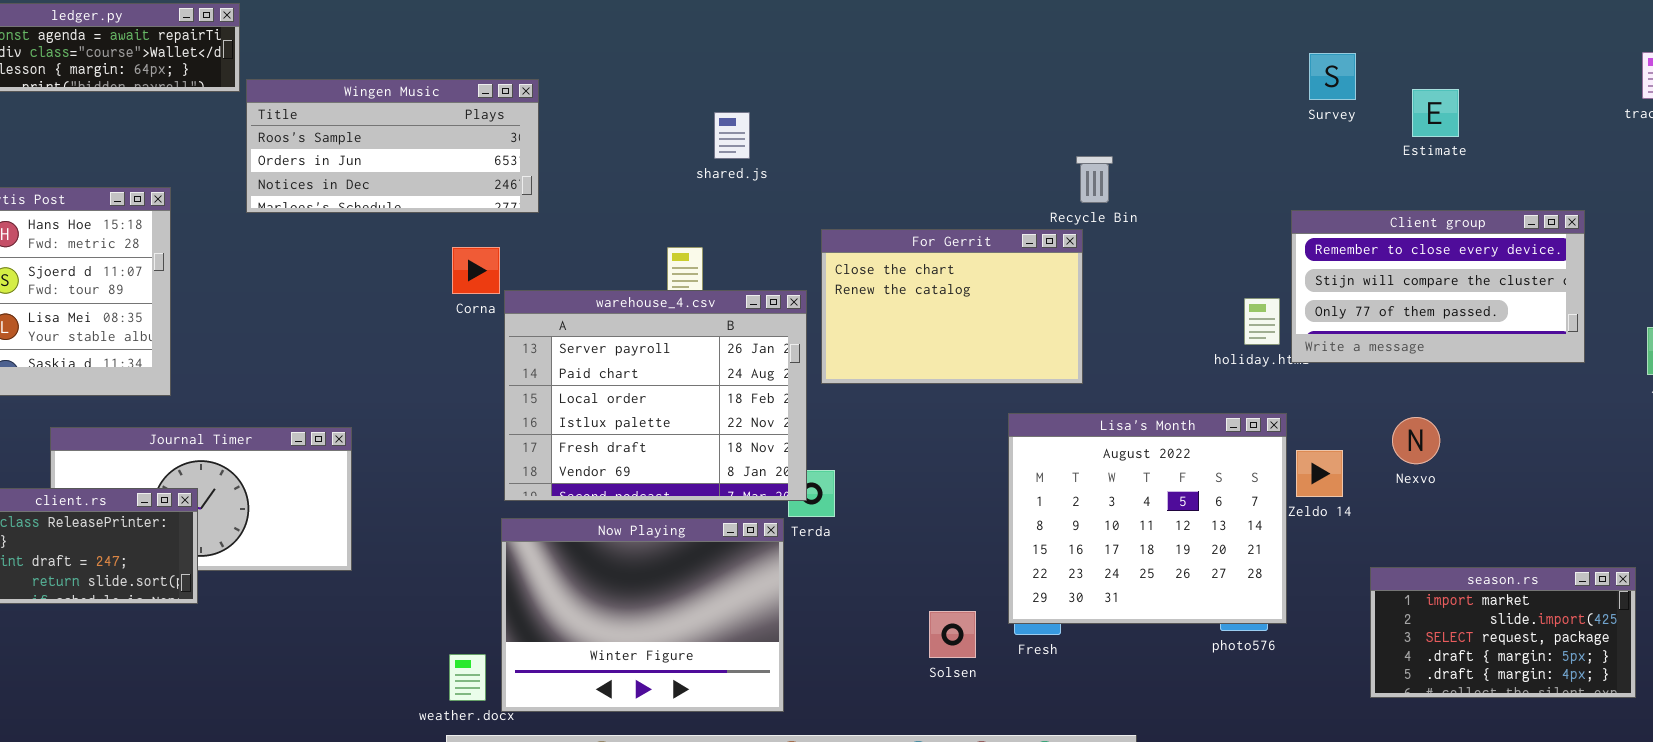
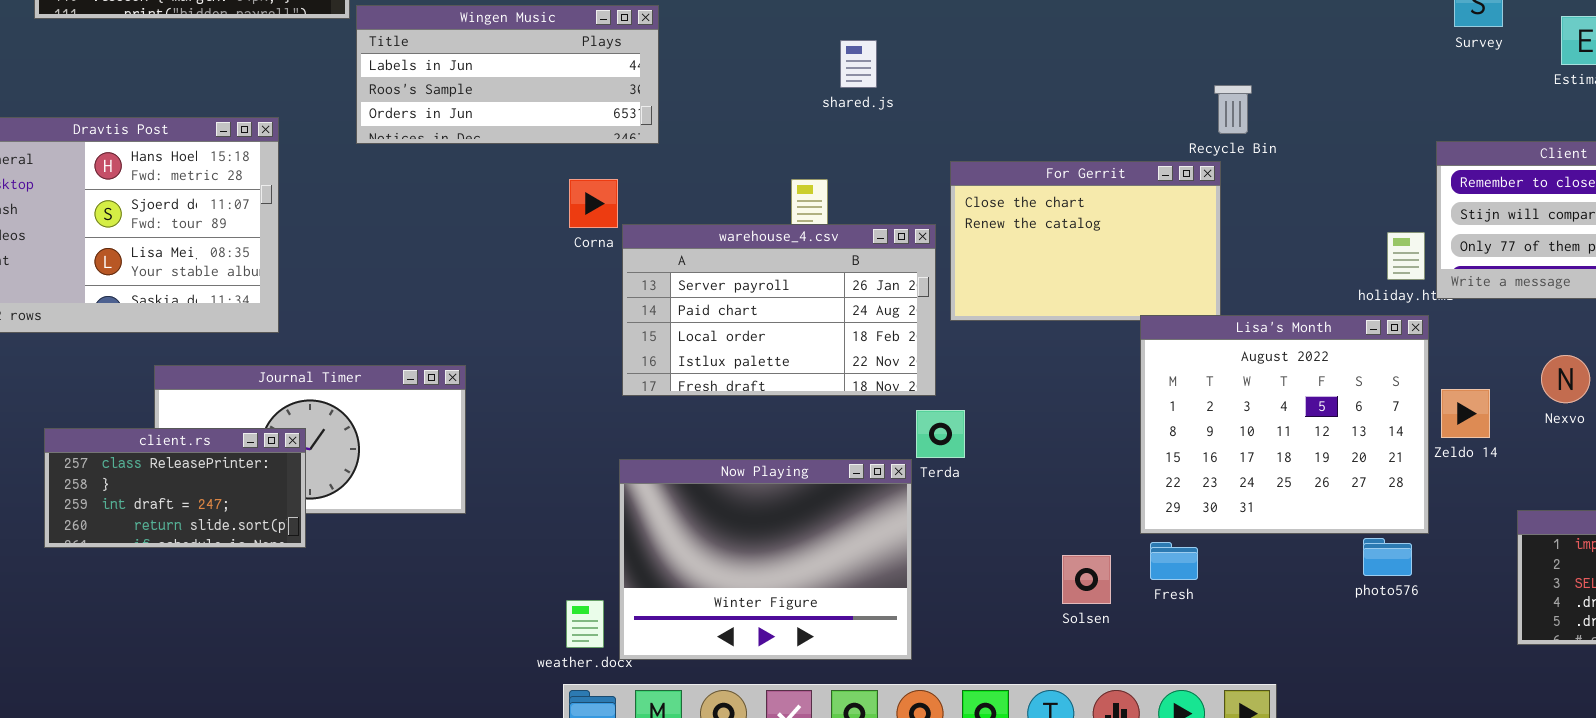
Wingen Music: [246,79,539,213] -> [356,5,659,144], scrolled up 1 row
warehouse_4.csv: [504,290,807,501] -> [622,224,936,396], resized
Lisa's Month: [1008,413,1287,624] -> [1140,315,1429,534], moved

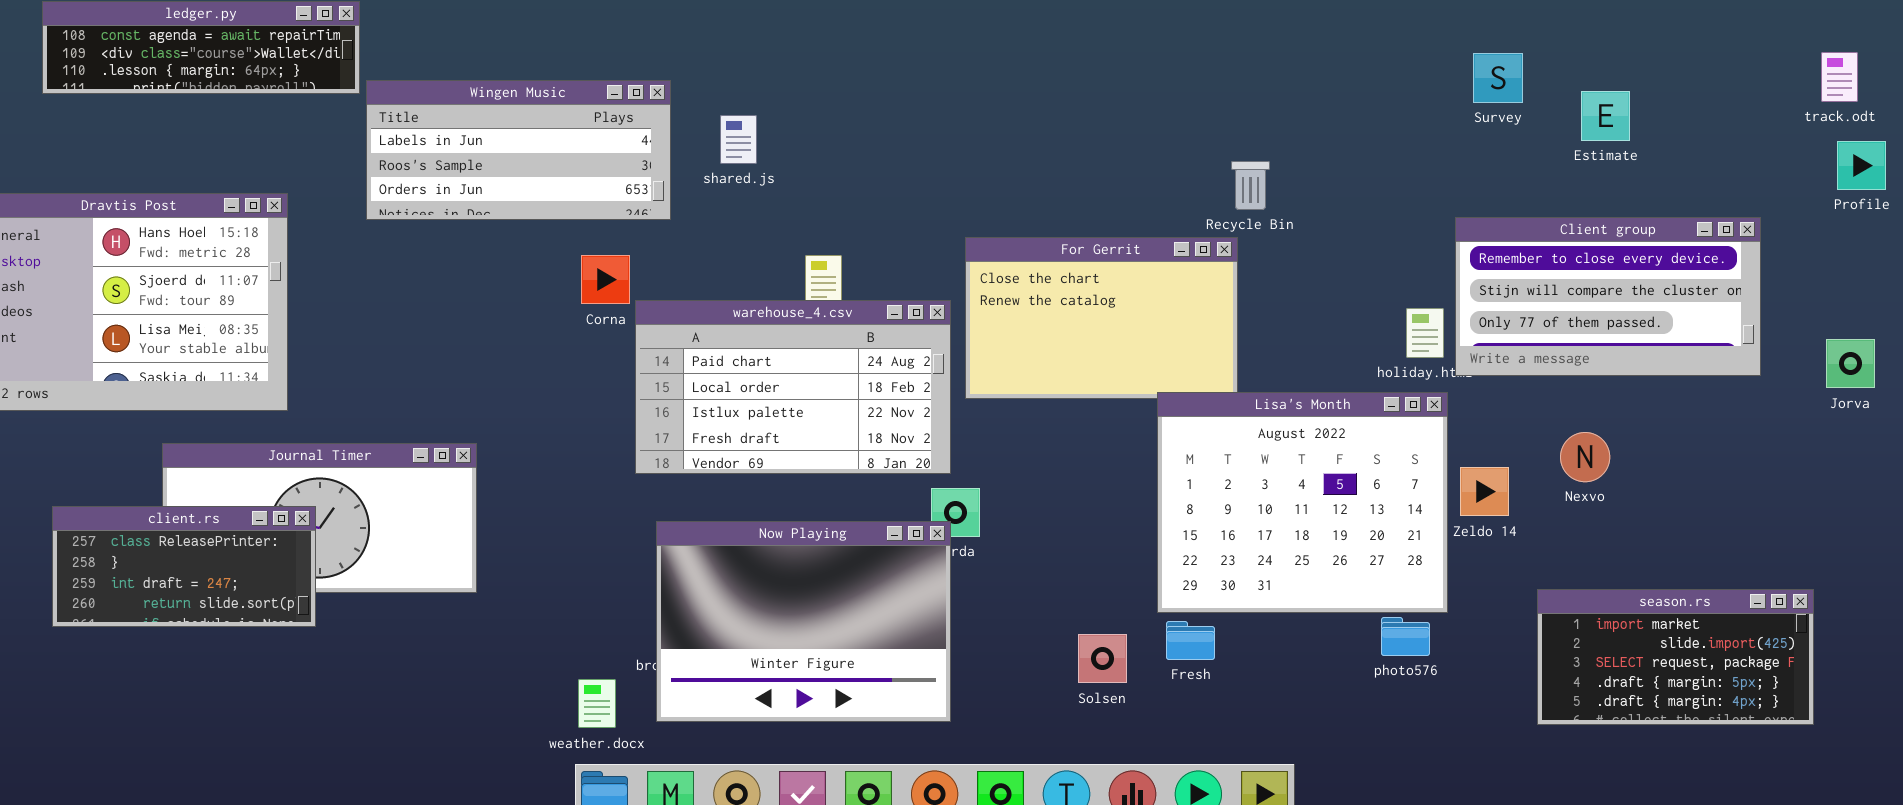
shared.js: [840,40,877,88] -> [720,115,757,164], moved
warehouse_4.csv: [622,224,936,396] -> [635,300,951,474], scrolled down 1 row
Now Playing: [619,459,912,660] -> [656,521,951,722], moved

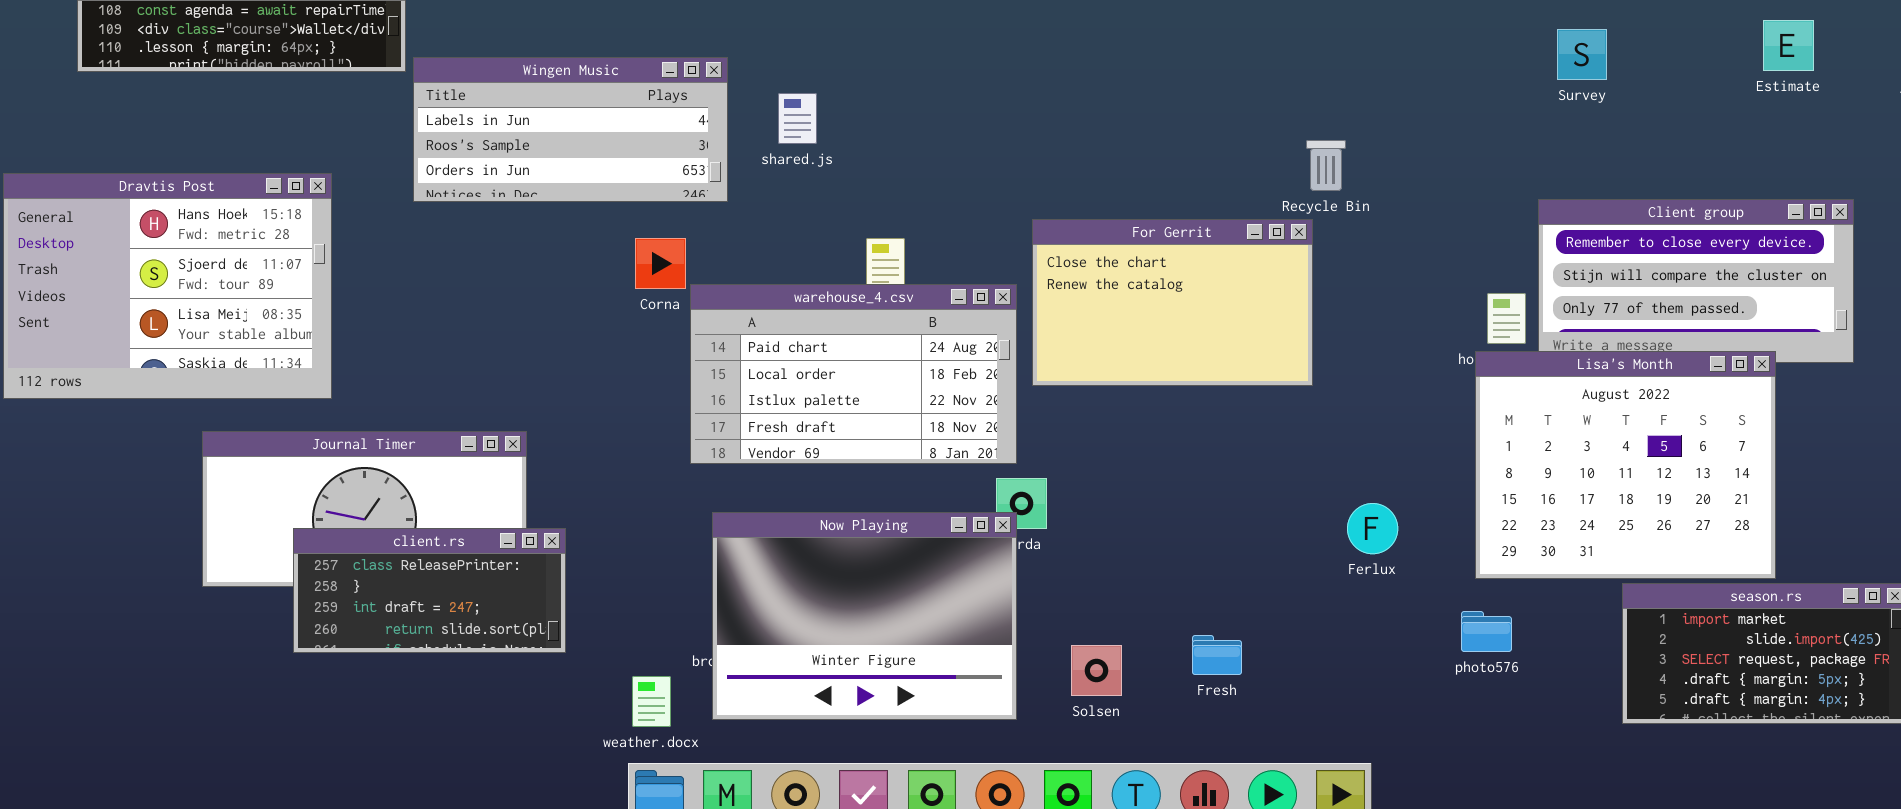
Estimate: [1581,91,1630,141] -> [1763,20,1814,71], moved
Lisa's Month: [1157,392,1448,613] -> [1475,351,1776,579], moved
client.rs: [52,506,316,627] -> [293,528,566,653], moved
Fresh: [1166,621,1215,660] -> [1192,635,1242,675], moved
Solsen: [1078,634,1127,683] -> [1071,645,1122,696], moved

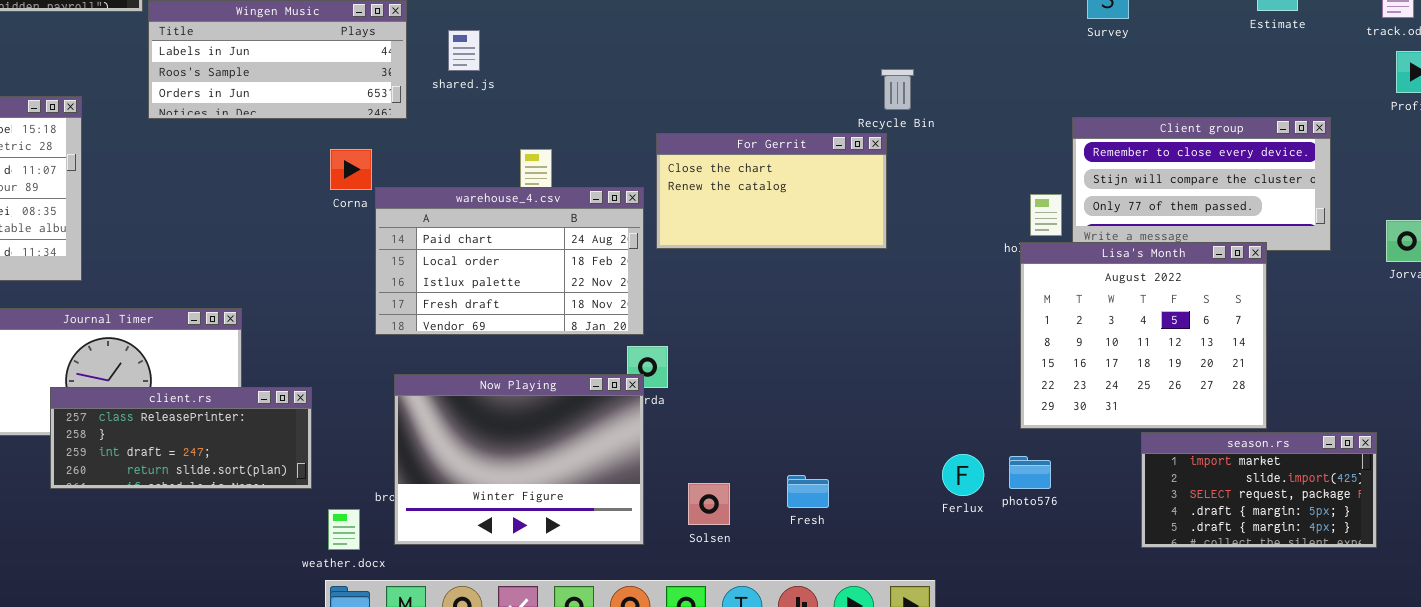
For Gerrit: [1032,219,1313,386] -> [656,133,887,249], resized
Ferlux: [1347,503,1398,554] -> [942,454,984,496], moved
client.rs: [293,528,566,653] -> [50,387,312,489], resized

